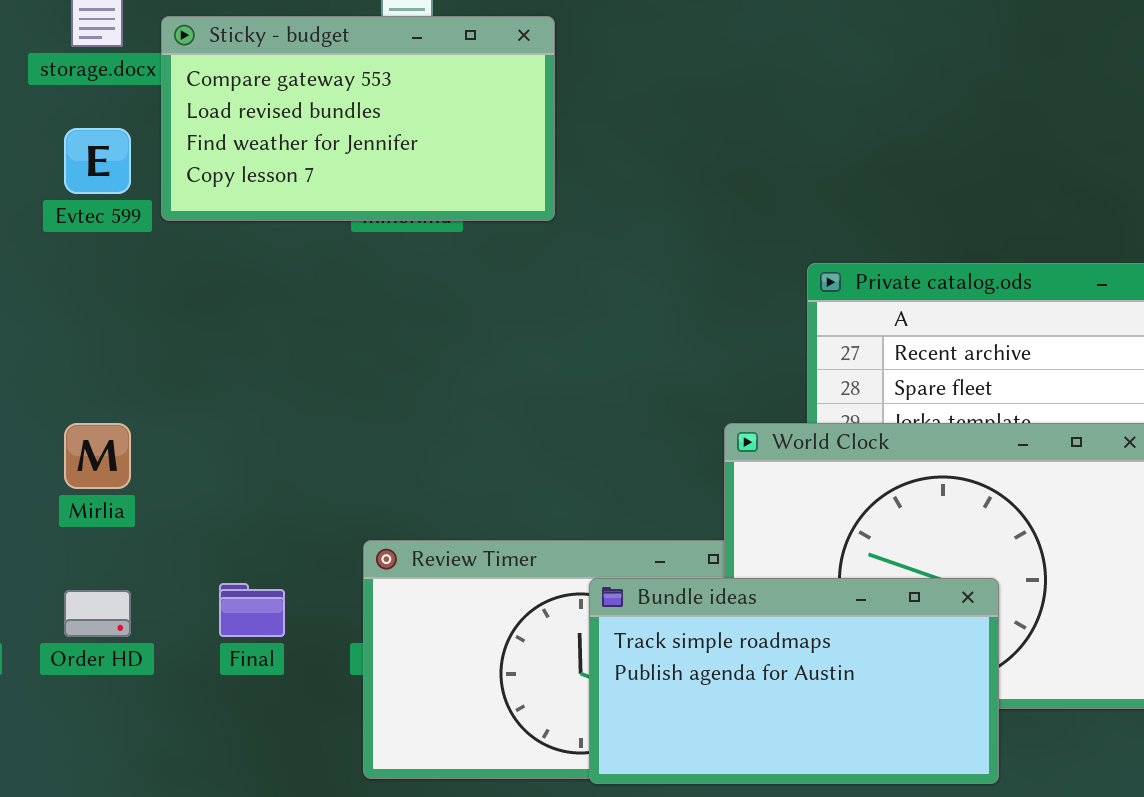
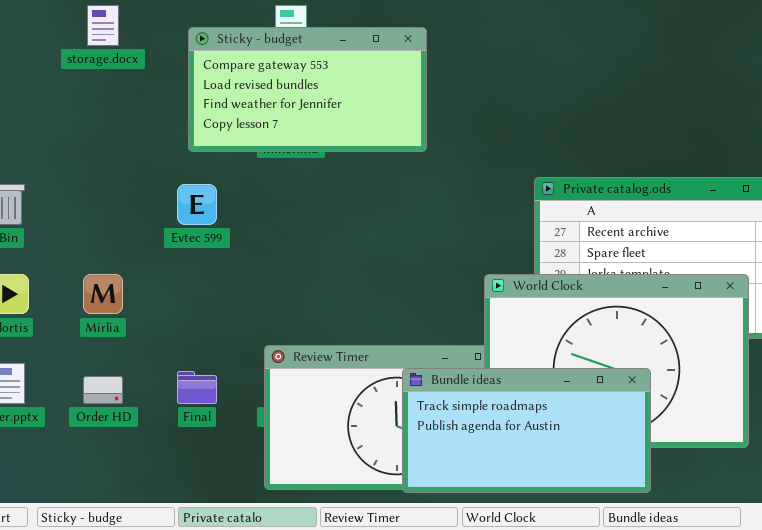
Sticky - budget: [161,16,555,221] -> [188,27,427,152], moved
Evtec 599: [64,128,131,194] -> [177,184,217,225], moved

